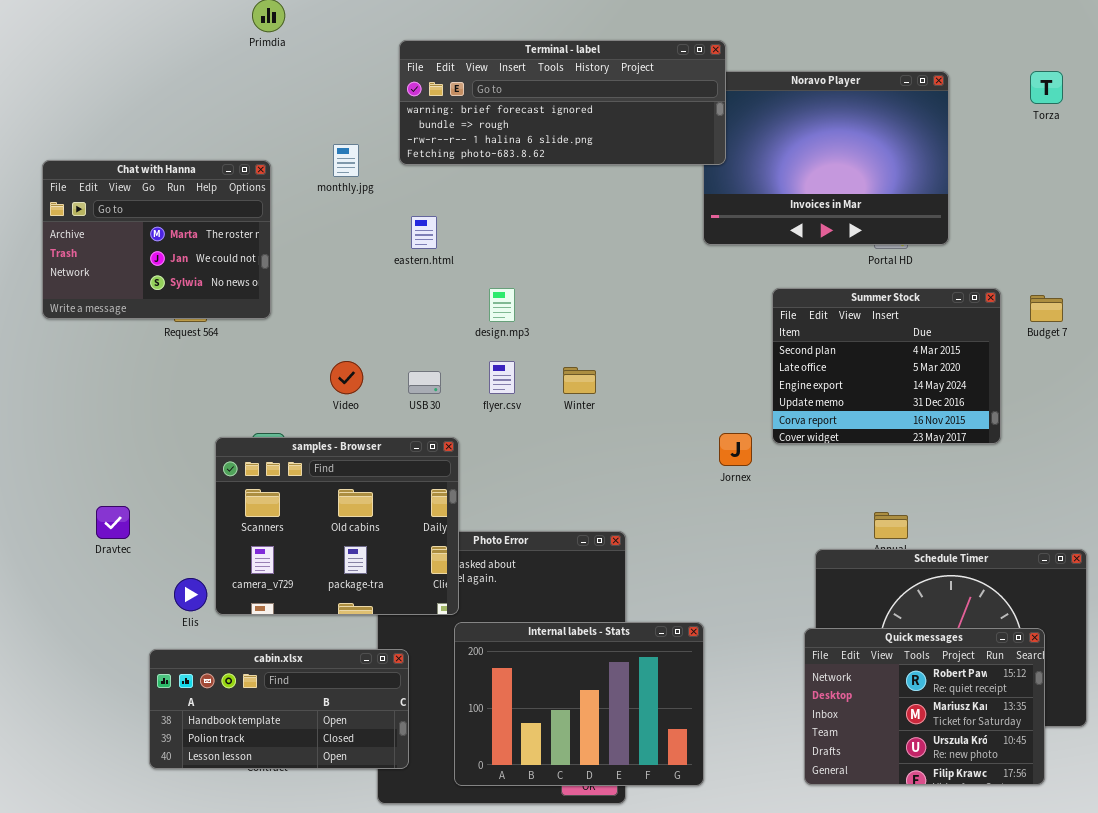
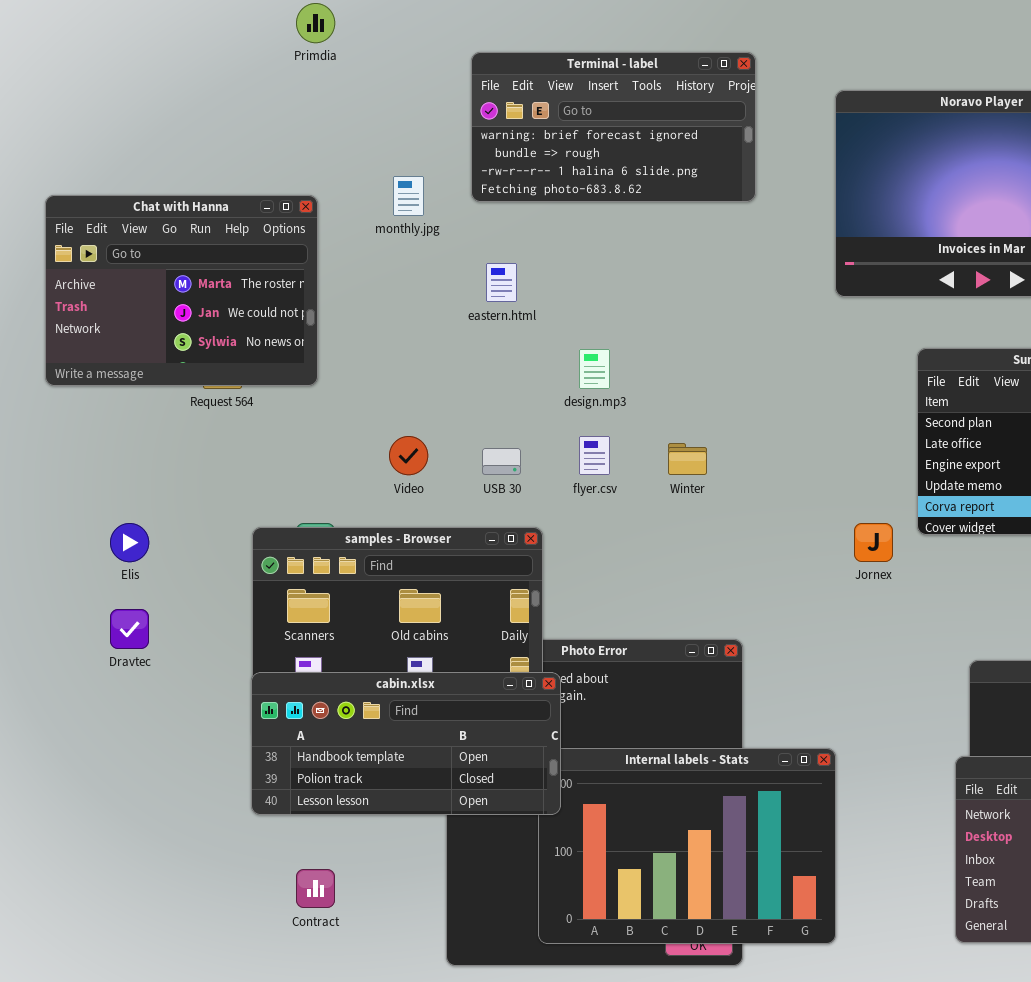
Terminal - label: [399,40,726,165] -> [471,52,756,202], resized
Elis: [174,578,207,611] -> [110,523,149,562], moved
cabin.xlsx: [149,649,409,769] -> [251,672,561,815], moved

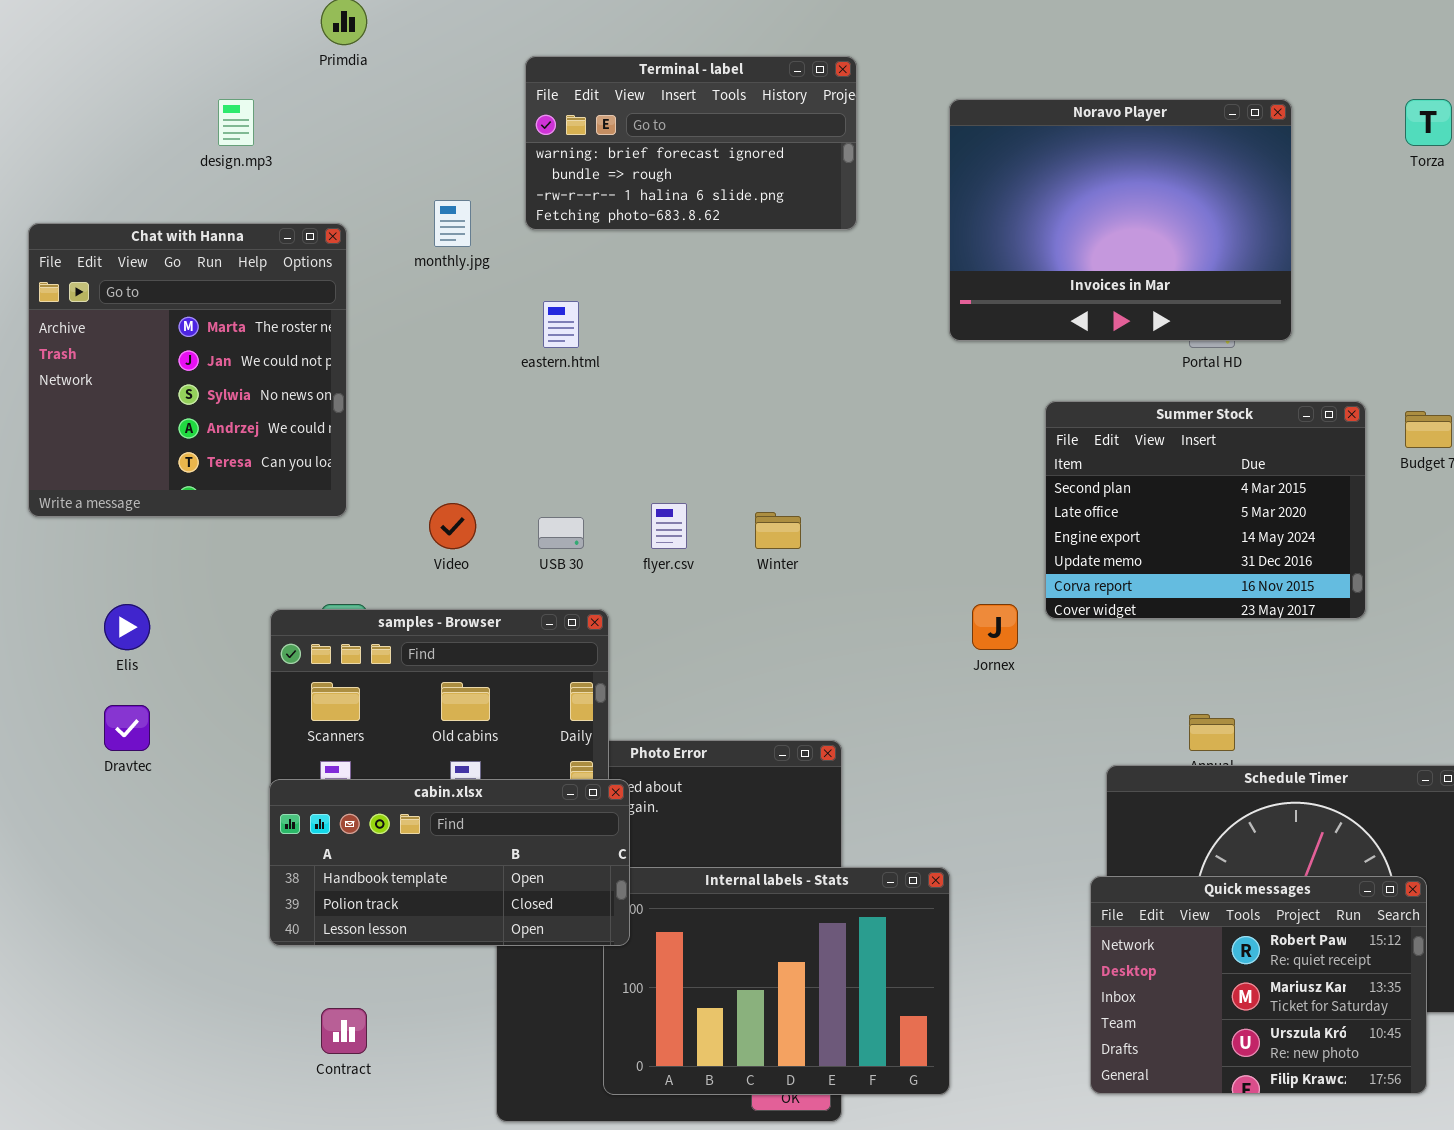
Chat with Hanna: [45,195,318,386] -> [28,223,347,517], resized
design.mp3: [579,349,610,389] -> [218,99,254,146], moved

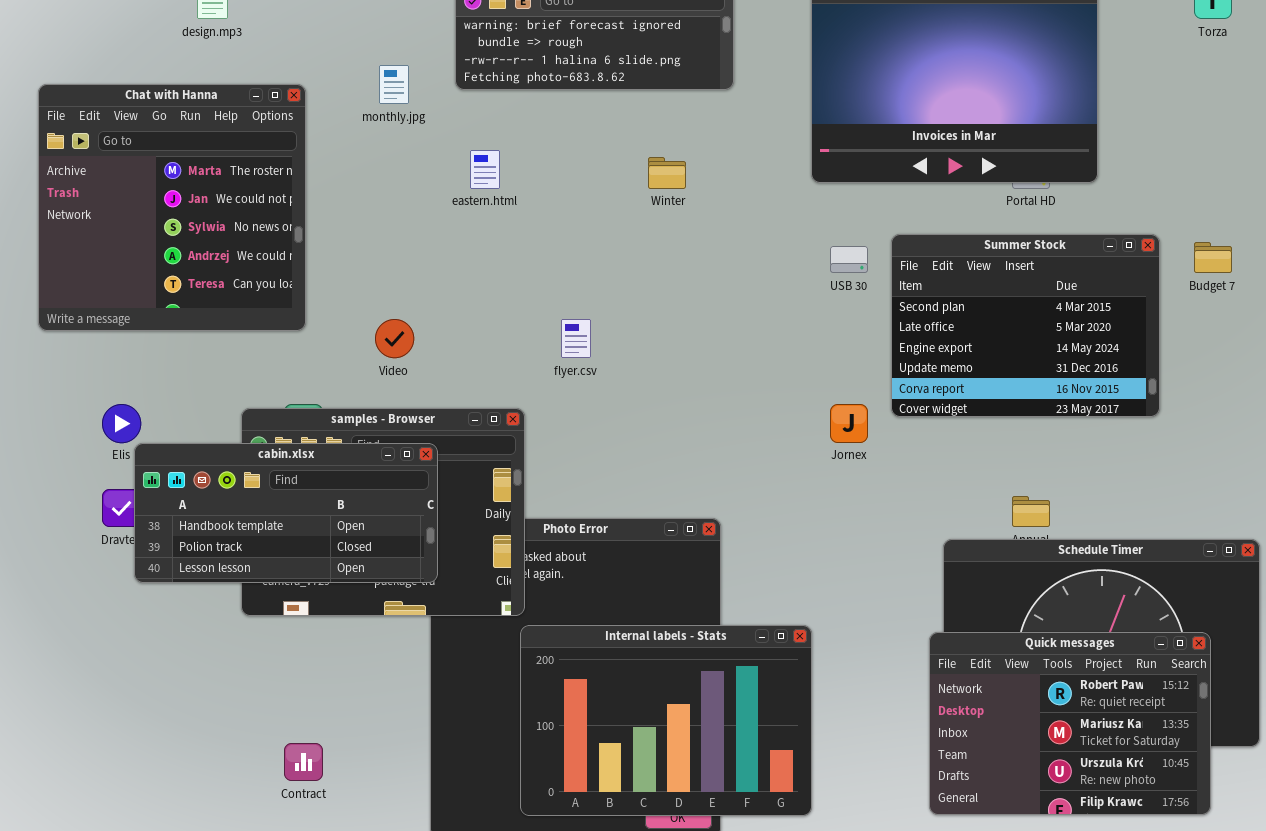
Winter: [755,512,801,549] -> [648,157,686,189], moved
USB 30: [538,517,584,549] -> [830,246,868,273], moved
cabin.xlsx: [269,779,630,946] -> [134,443,438,583], moved

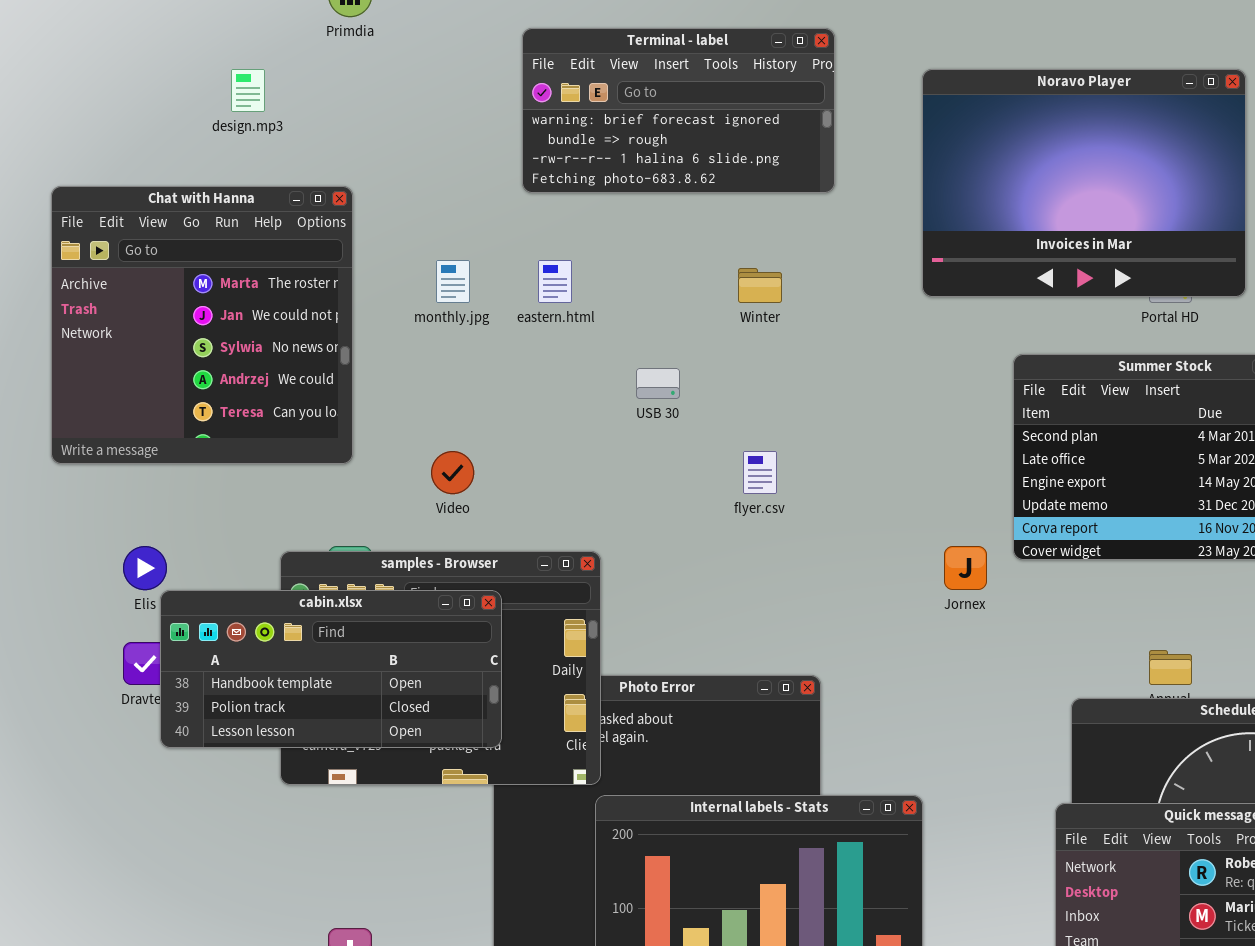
monthly.jpg: [379,65,409,104] -> [436,260,470,303], moved
USB 30: [830,246,868,273] -> [636,368,680,399], moved
flyer.csv: [561,319,591,358] -> [743,451,777,494], moved

